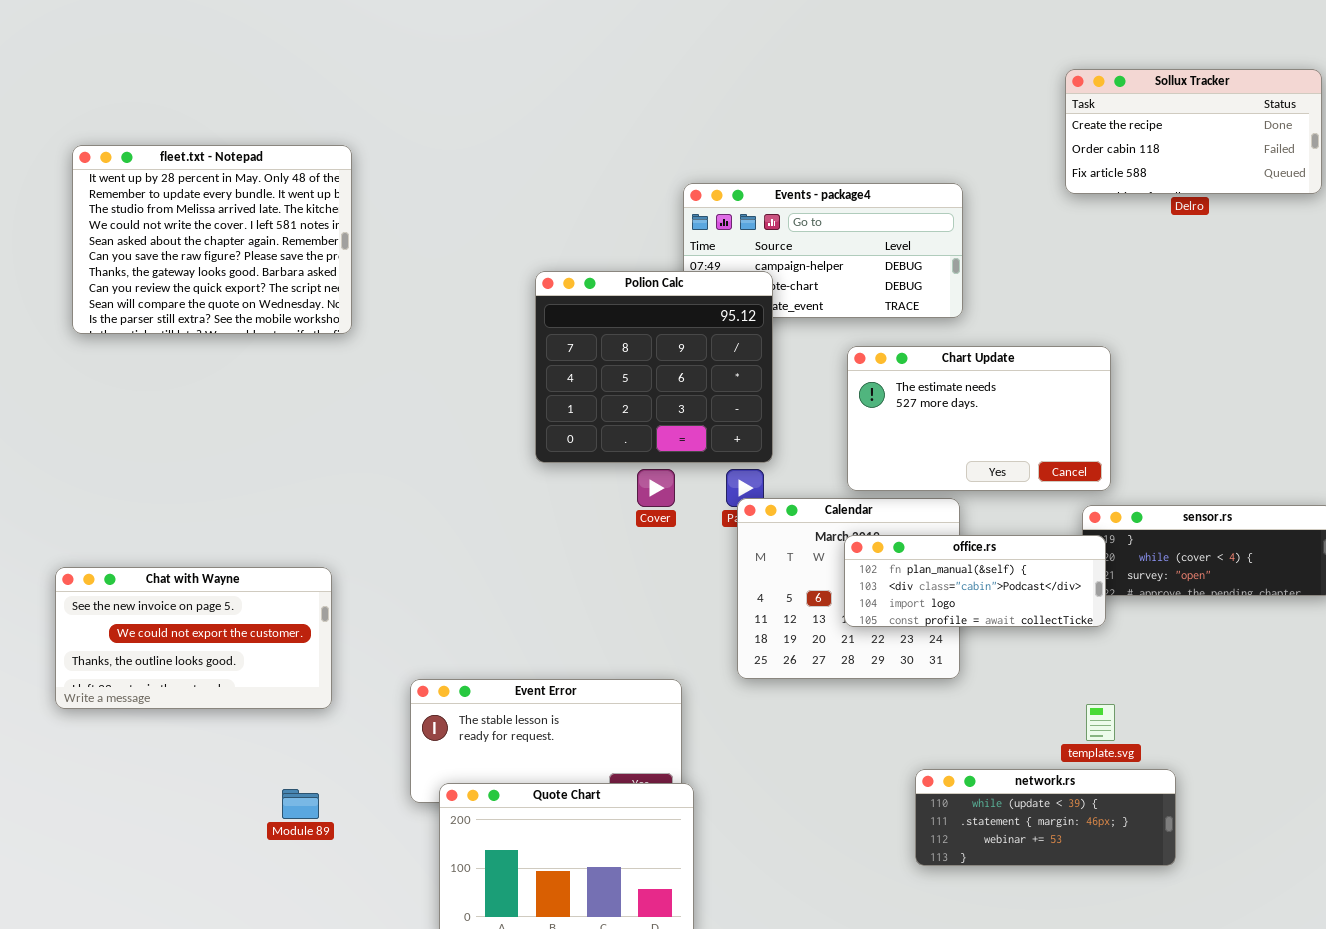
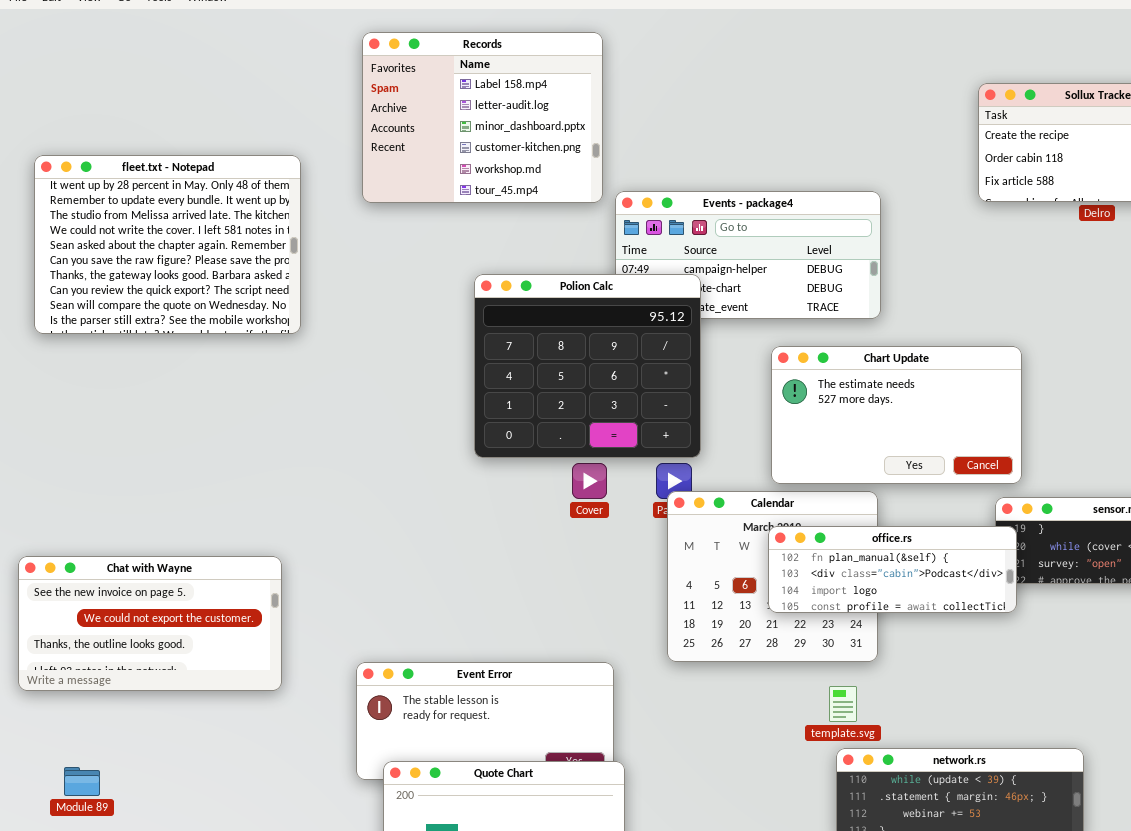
Records: none -> [362,32,603,203], opened
template.svg: [1086,704,1115,741] -> [829,686,857,722], moved
Module 89: [282,789,319,819] -> [64,767,100,796], moved

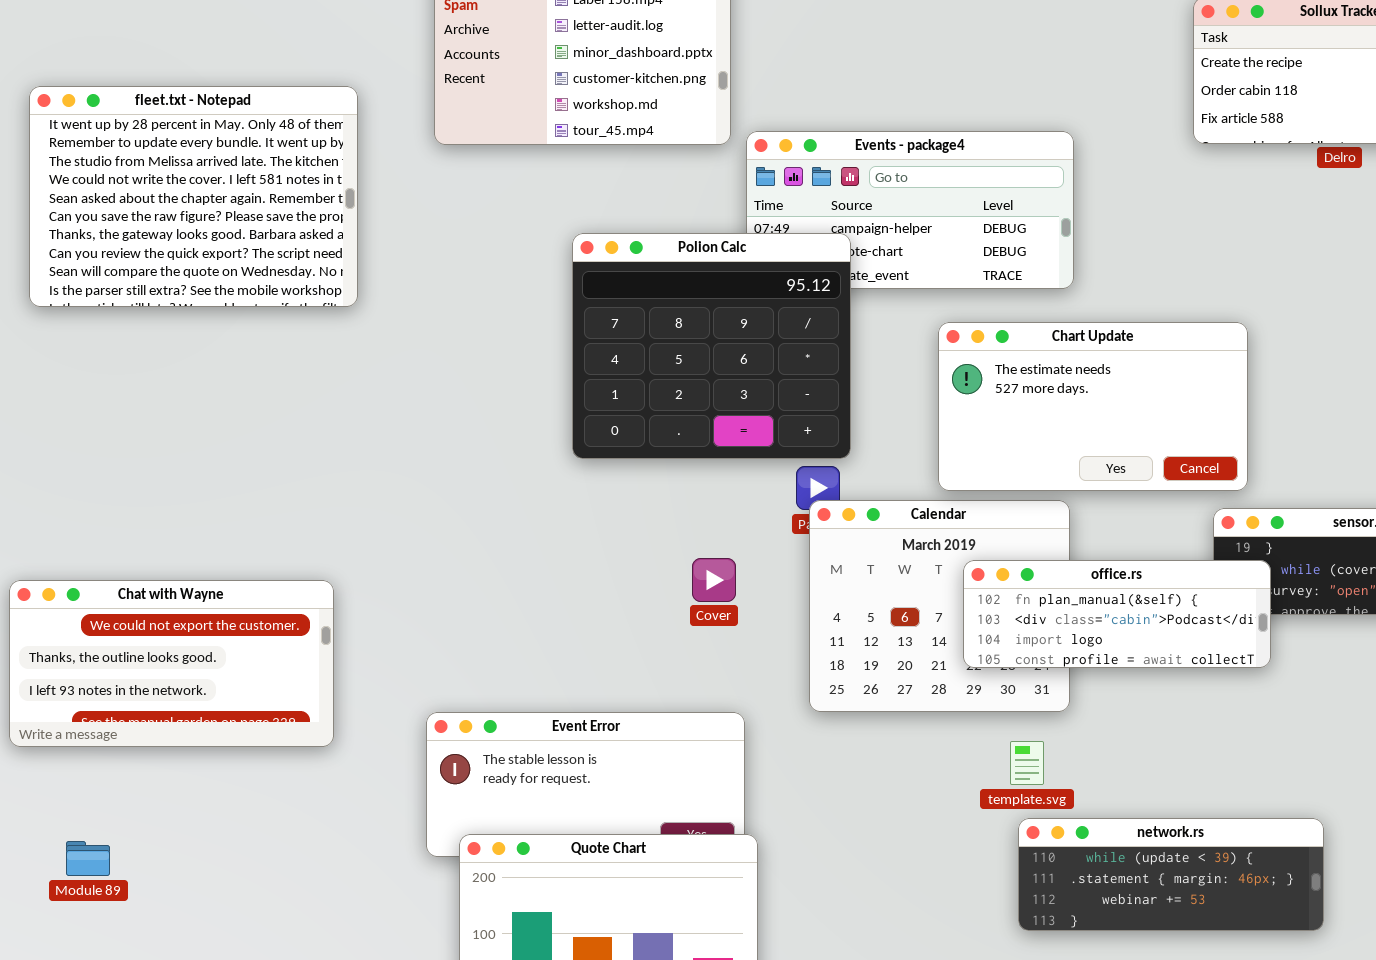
Cover: [572,463,607,499] -> [692,558,736,602], moved
office.rs: [768,526,1017,613] -> [963,560,1271,668], moved
Chat with Wayne: [18,556,282,691] -> [9,580,334,747], scrolled down 1 row

